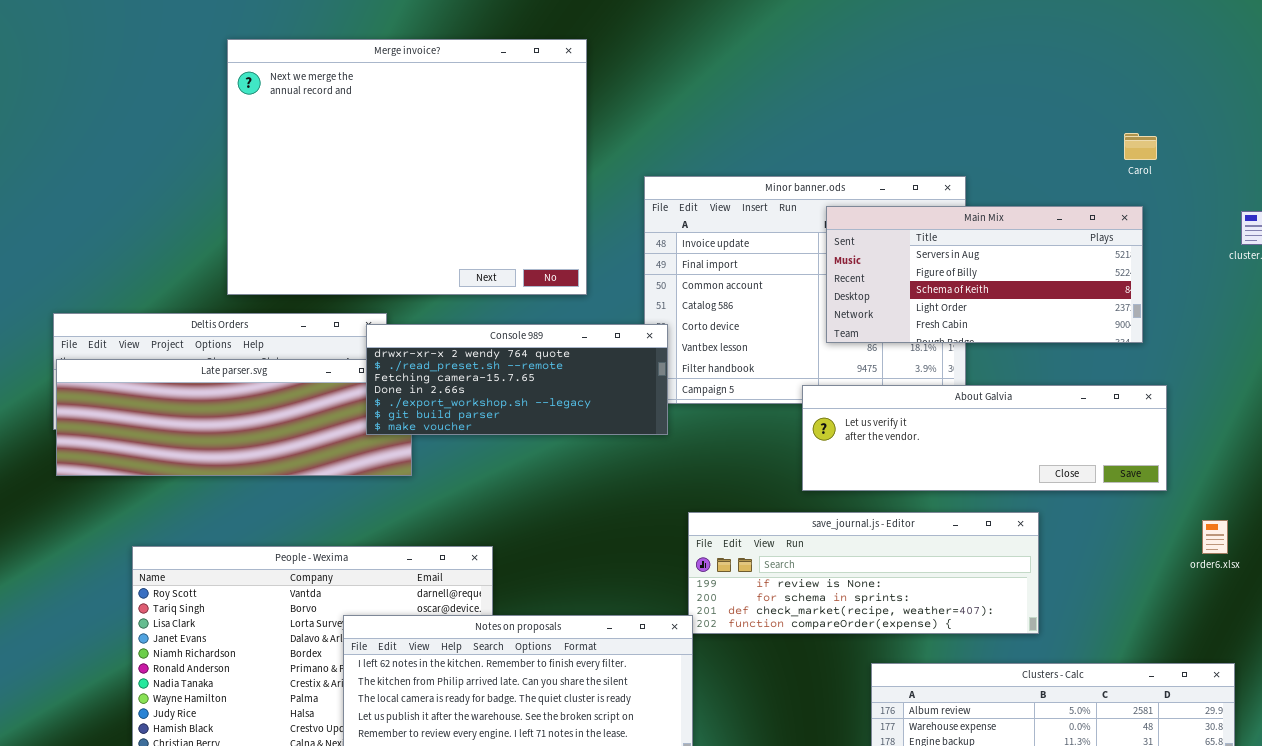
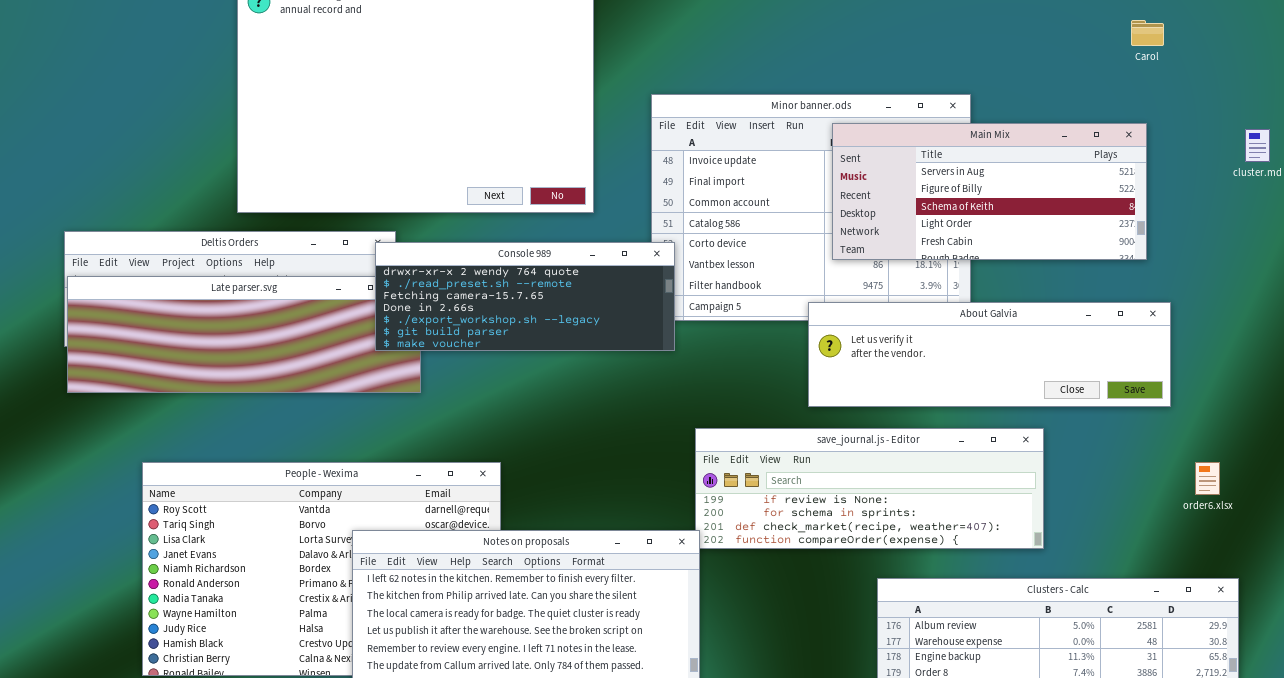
Carol: [1124,133,1157,160] -> [1131,20,1164,46], moved
order6.xlsx: [1202,520,1228,554] -> [1195,462,1220,495], moved

